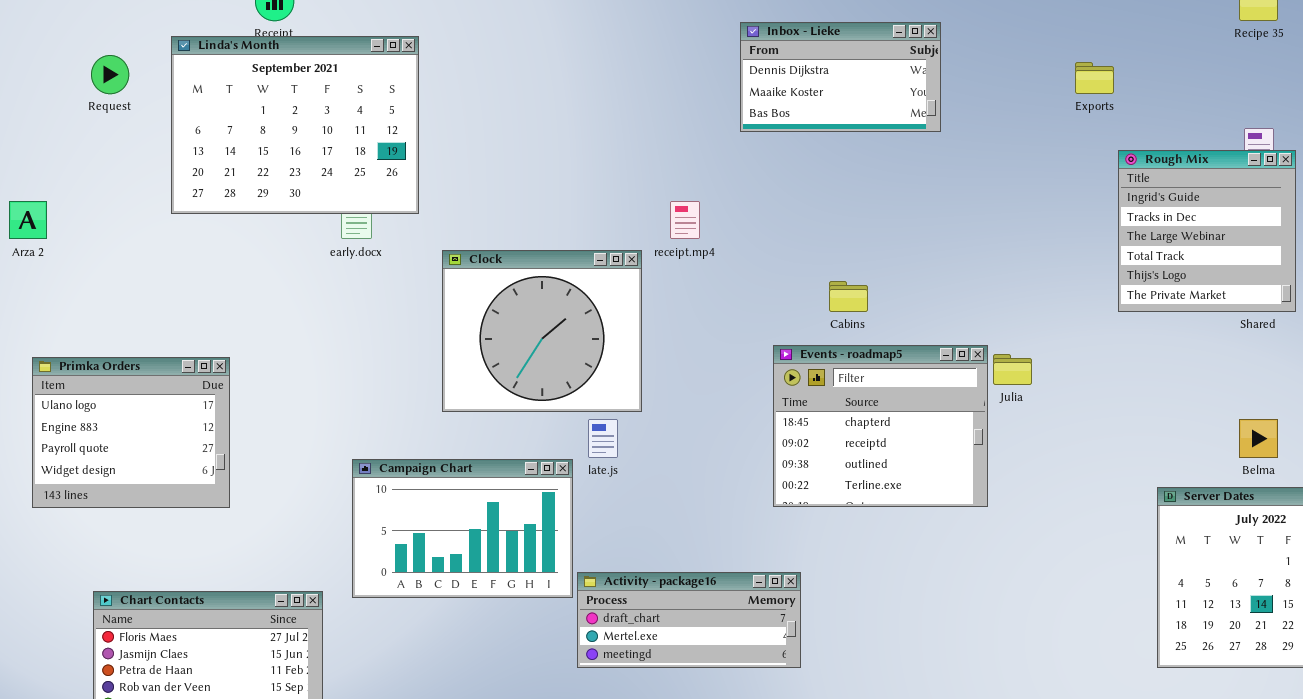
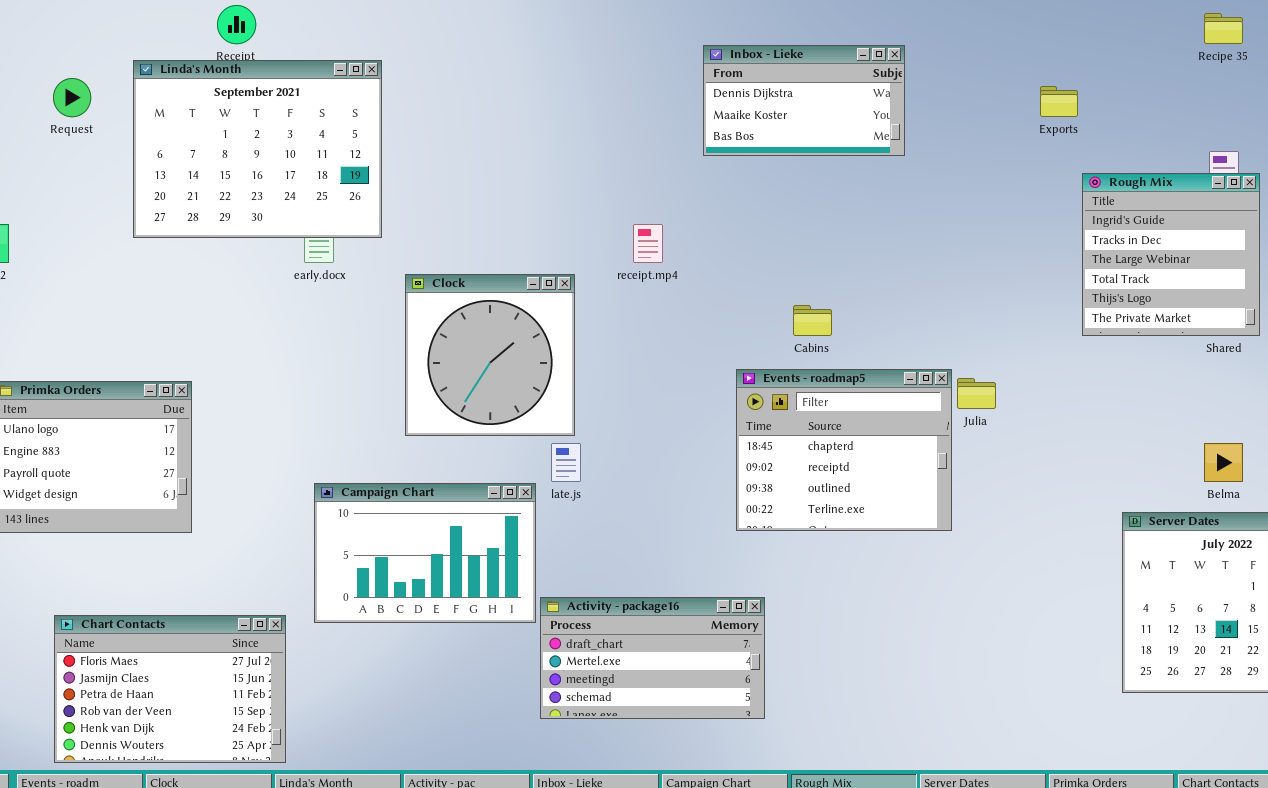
Clock: [442,250,642,412] -> [405,274,575,436], resized
Activity - package16: [577,572,801,668] -> [540,597,765,719], resized

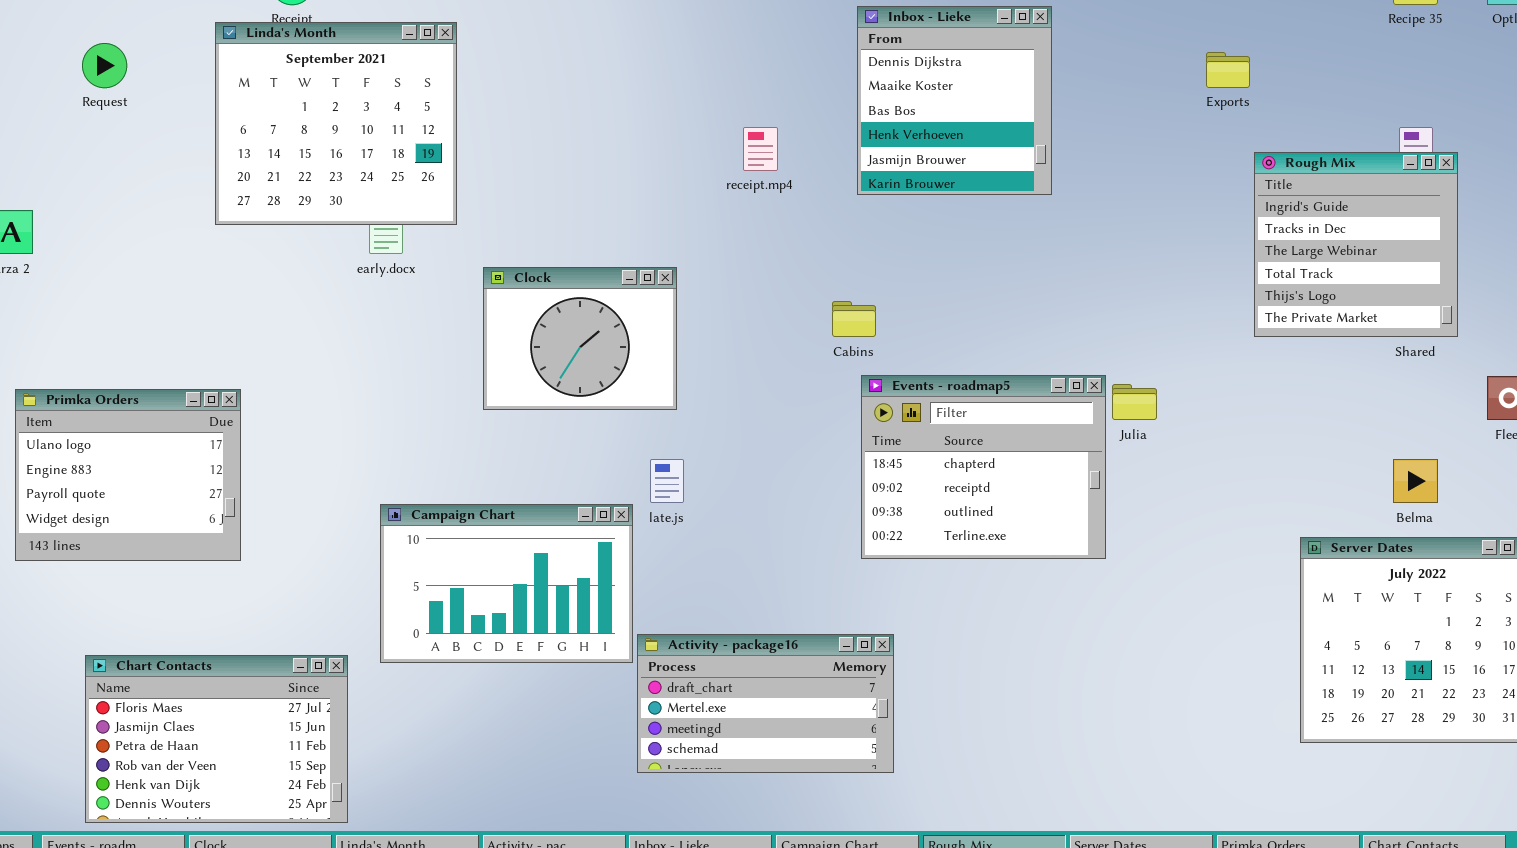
Inbox - Lieke: [703,45,905,156] -> [857,6,1052,195], resized
Linda's Month: [133,60,382,238] -> [215,22,457,225], resized
receipt.mp4: [633,224,663,263] -> [743,127,778,171], moved
Clock: [405,274,575,436] -> [483,267,677,410], resized
Cabins: [793,305,832,336] -> [832,301,876,337], moved

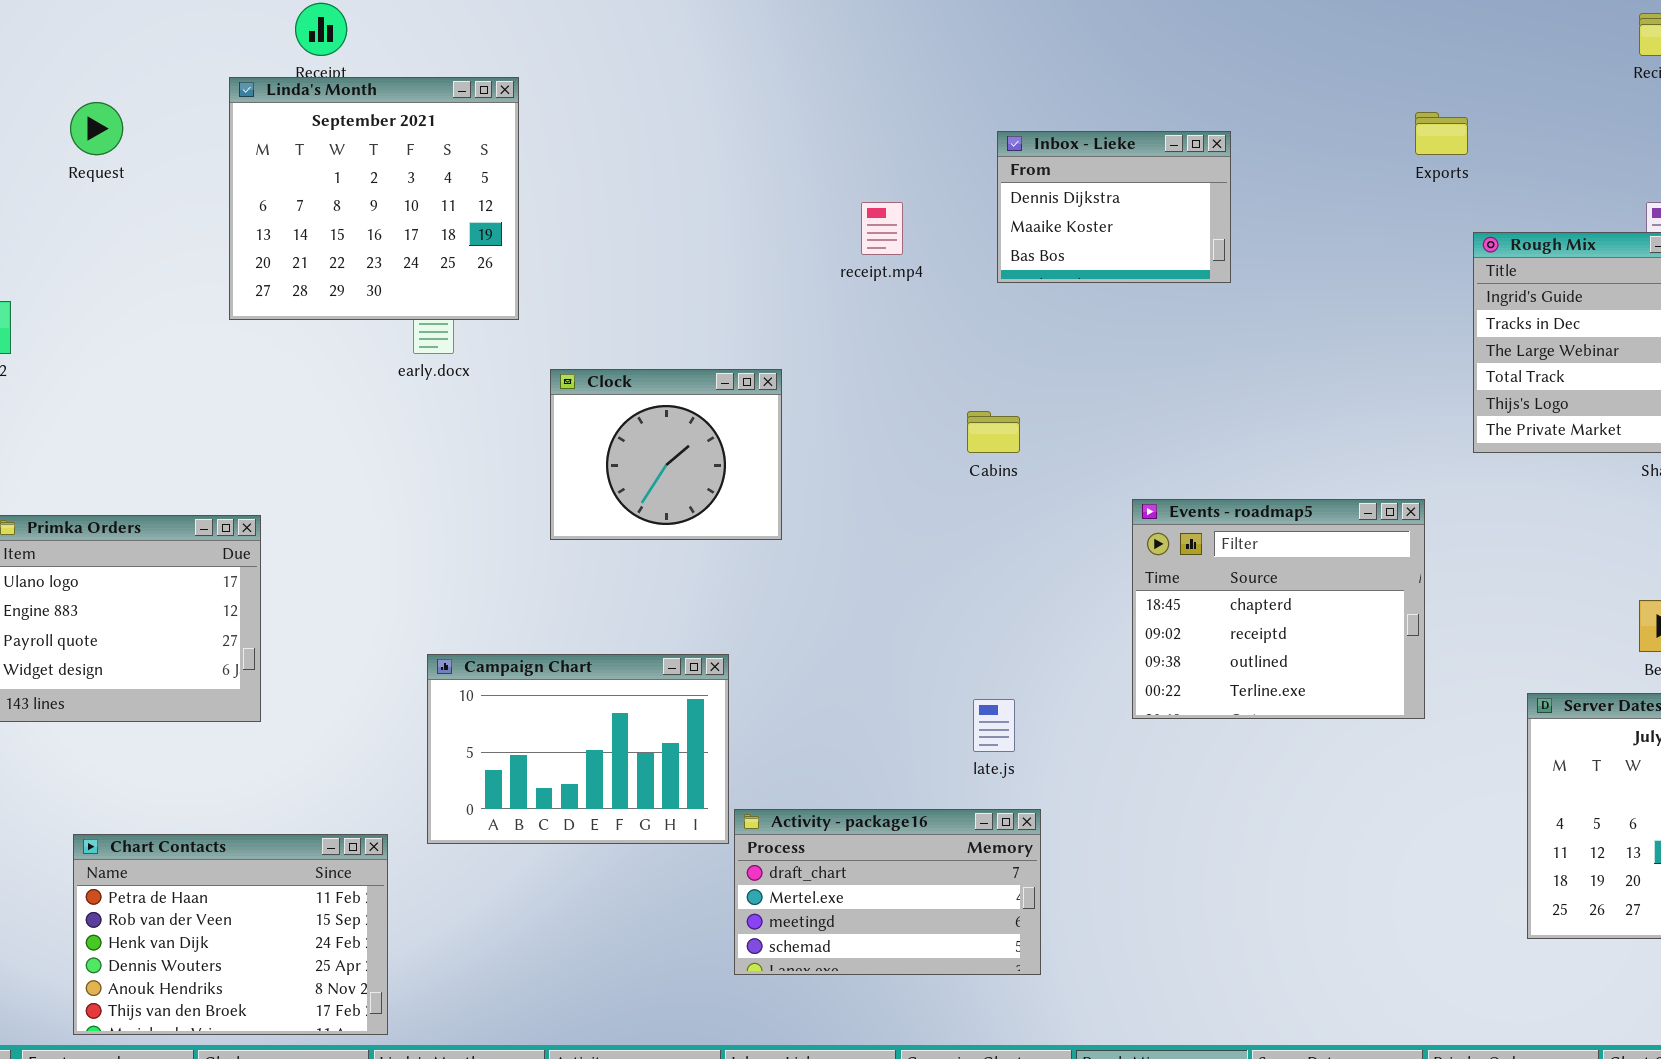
Inbox - Lieke: [857,6,1052,195] -> [997,131,1231,283], resized
Events - roadmap5: [861,375,1106,559] -> [1132,499,1425,719], moved
late.js: [650,459,684,503] -> [973,699,1015,752], moved
Chart Contacts: [85,655,348,823] -> [73,834,388,1035], scrolled down 2 rows

